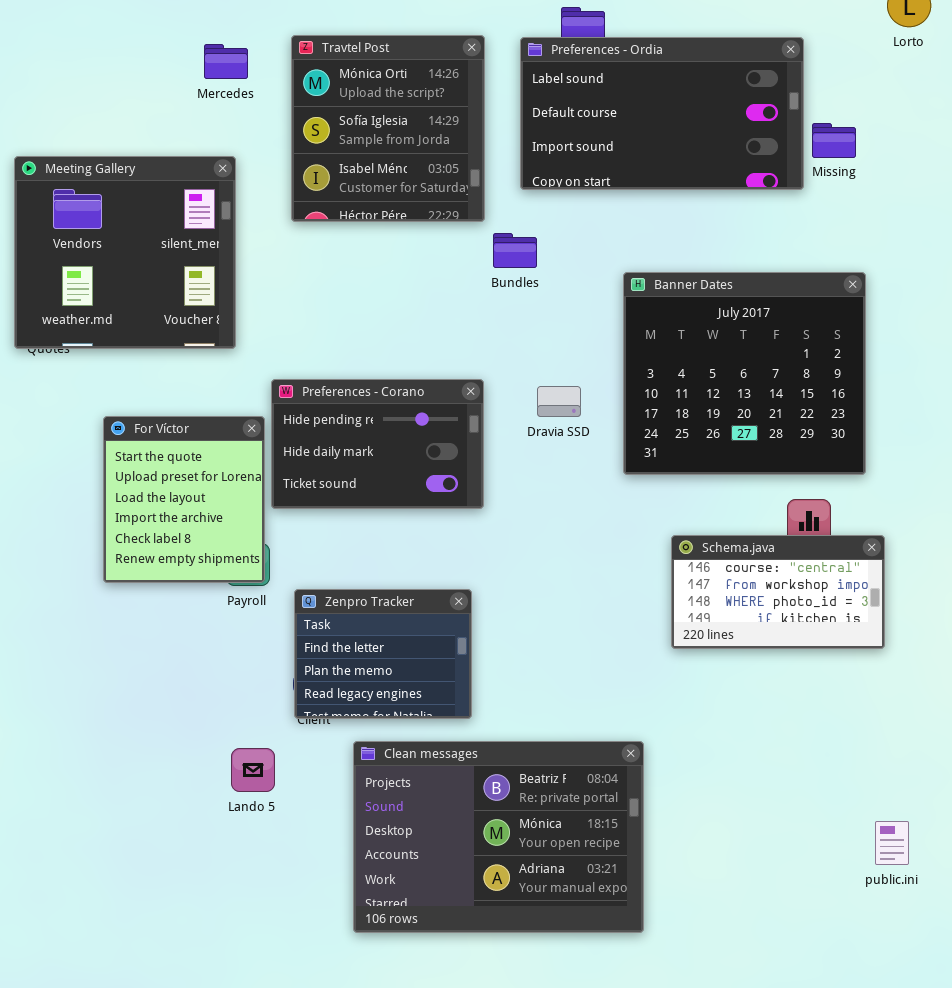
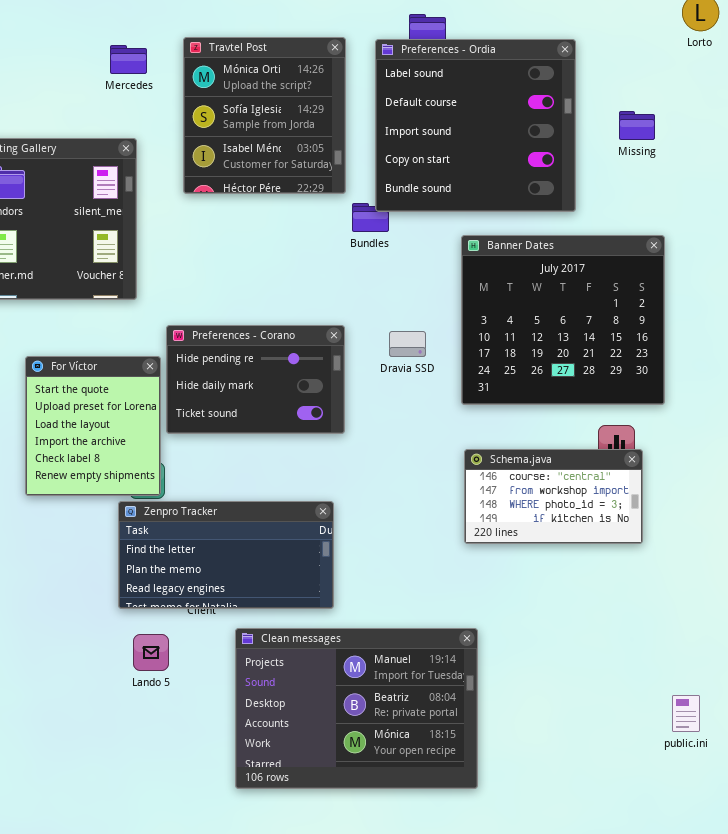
Preferences - Ordia: [520,37,804,190] -> [375,39,576,212], resized
Schema.java: [671,535,885,649] -> [464,449,643,544], moved
Zenpro Tracker: [294,589,472,719] -> [118,501,334,609], resized
Clean messages: [353,741,644,933] -> [235,628,478,789], scrolled up 1 row

